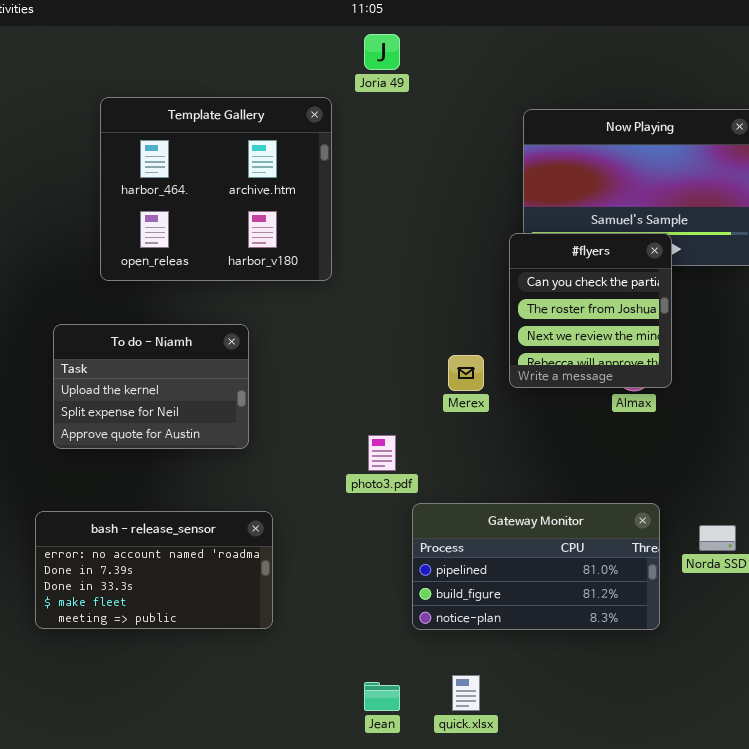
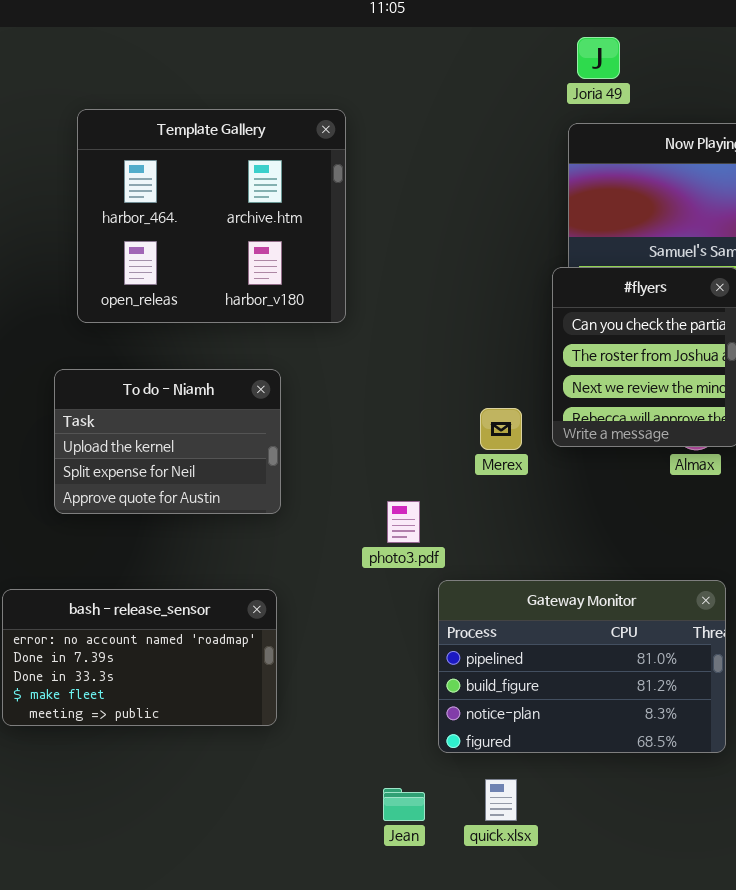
Joria 49: [364,34,400,70] -> [577,37,620,79], moved
To do - Niamh: [53,324,249,449] -> [54,369,281,514], moved
Gateway Monitor: [412,503,660,630] -> [438,580,726,753], resized

